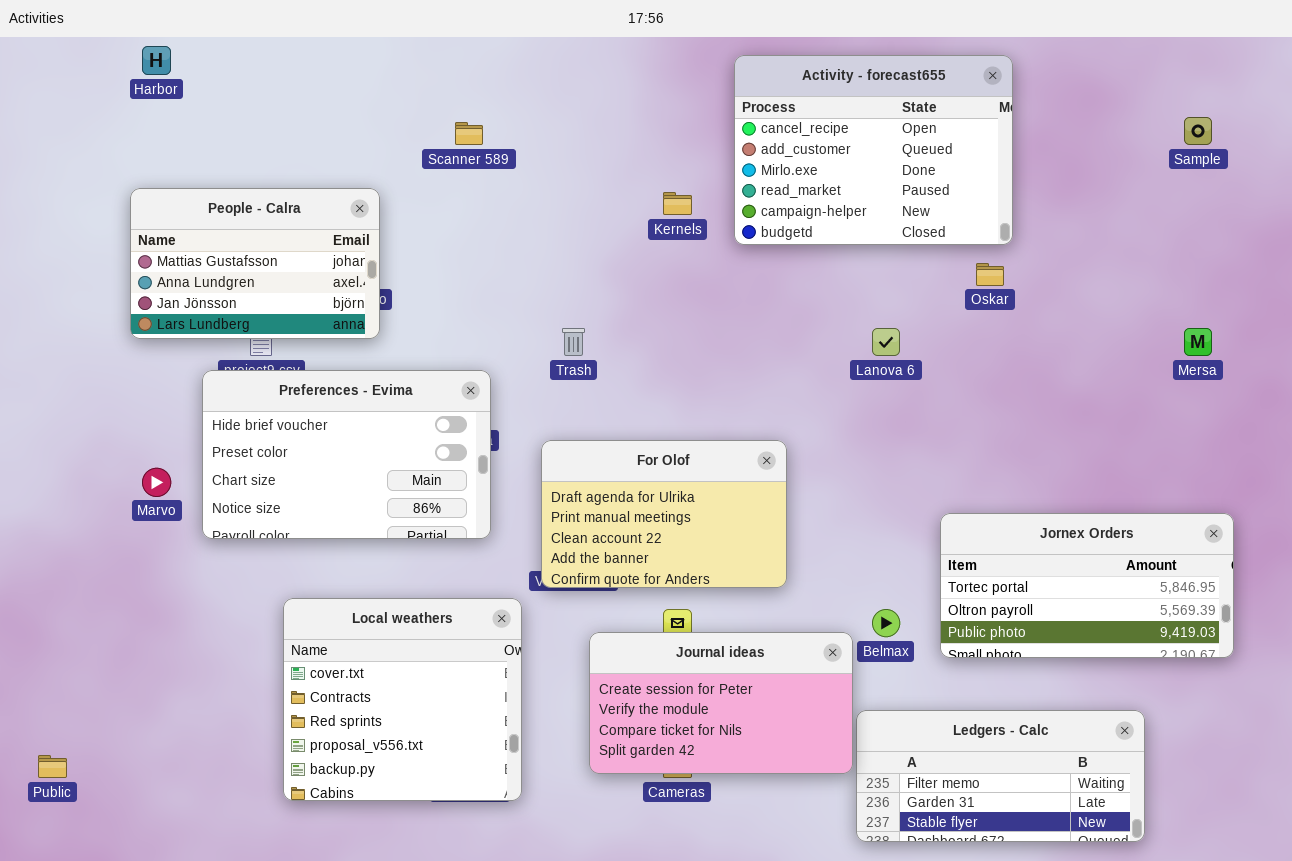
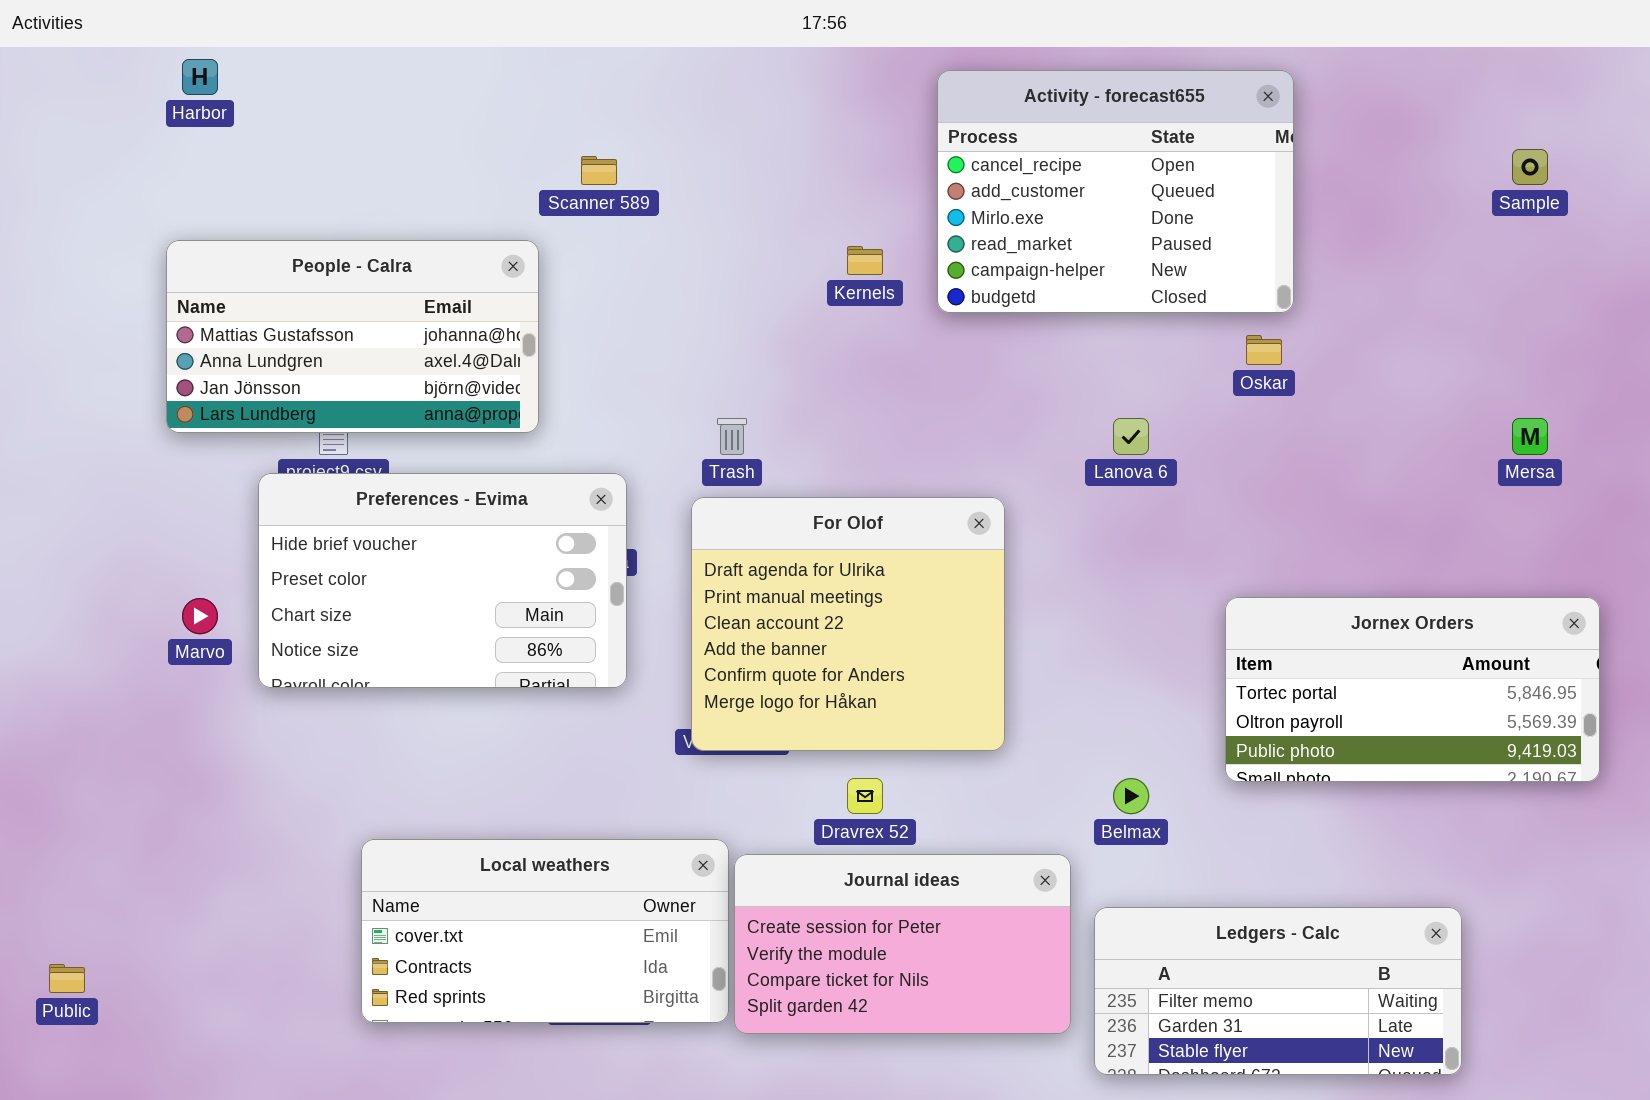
People - Calra: [130,188,380,339] -> [166,240,539,433], resized
For Olof: [541,440,787,588] -> [691,497,1005,751], resized
Jornex Orders: [940,513,1234,658] -> [1225,597,1600,782], moved
Local weathers: [283,598,522,801] -> [361,839,729,1023], resized
Journal ideas: [589,632,853,774] -> [734,854,1071,1034], moved

